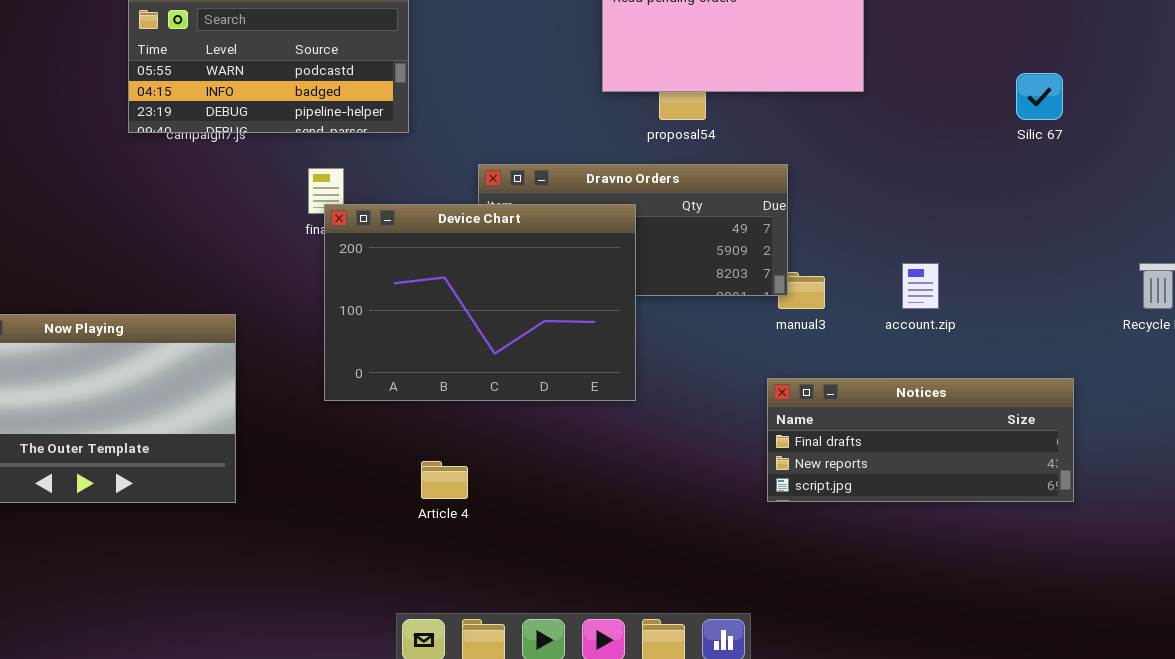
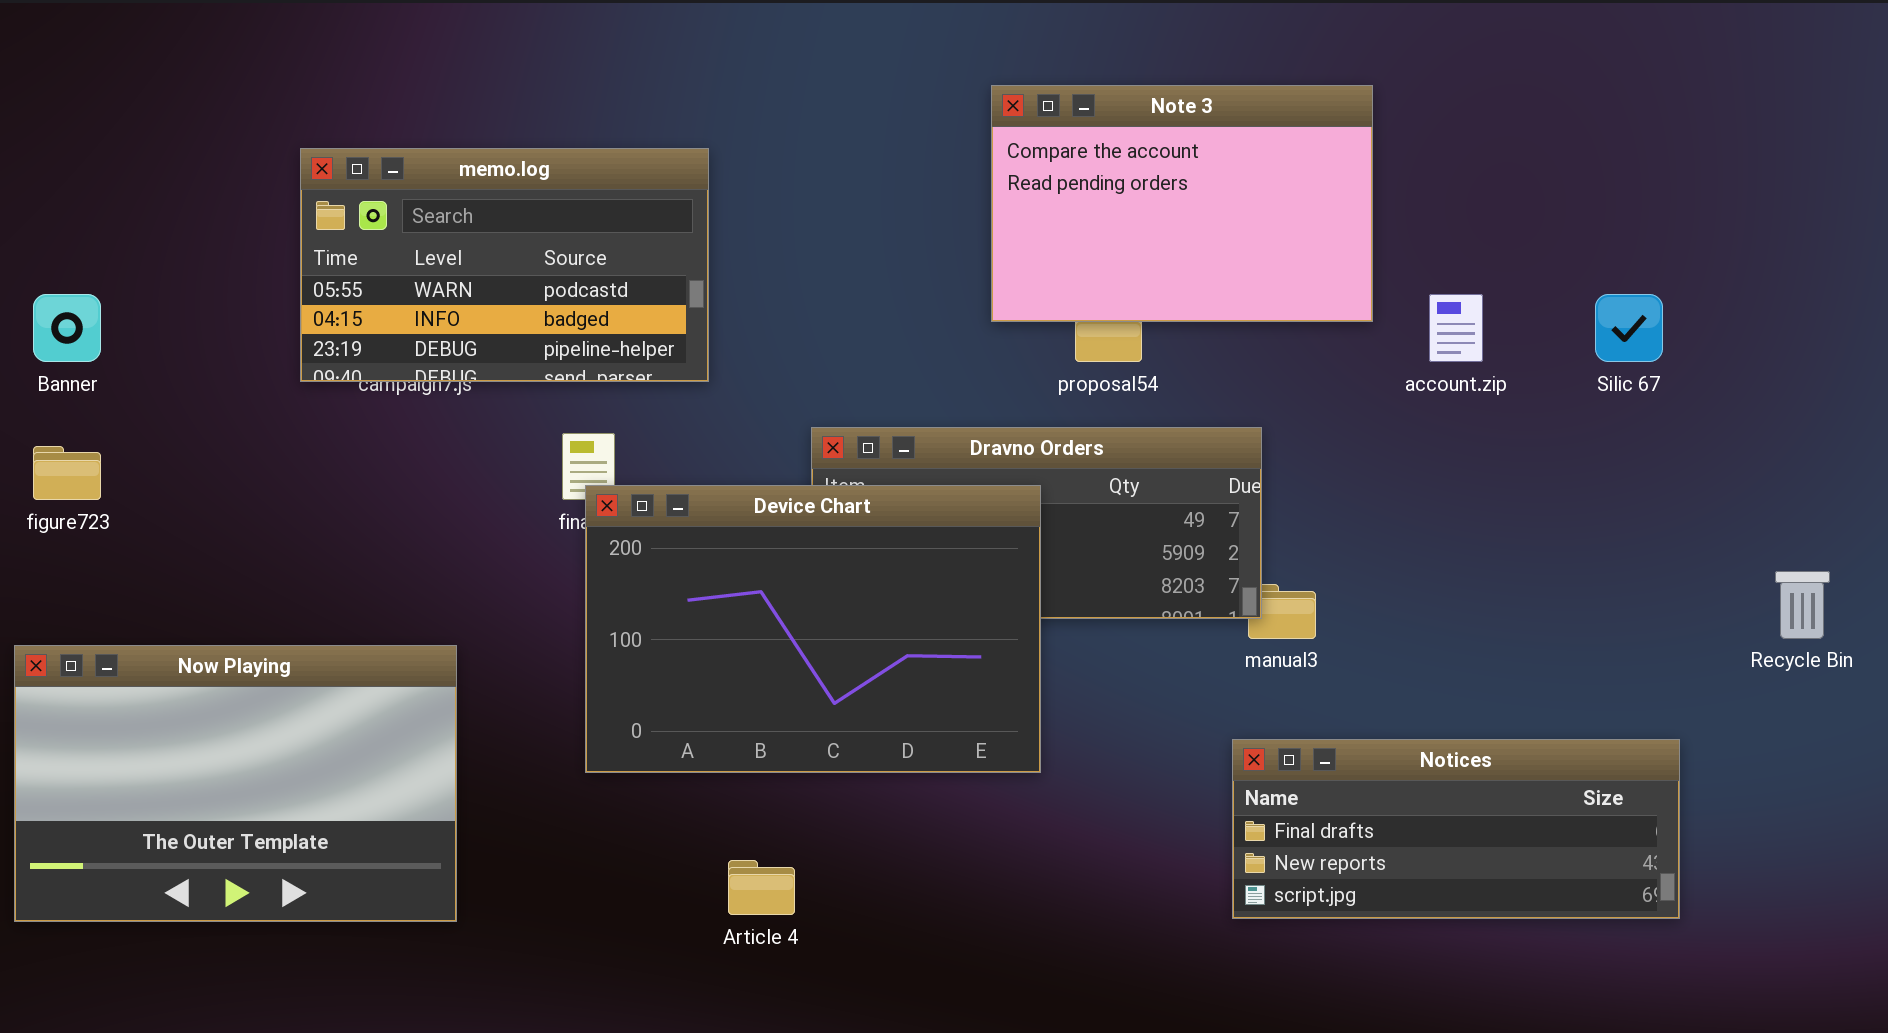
account.zip: [902,263,939,309] -> [1429,294,1483,362], moved

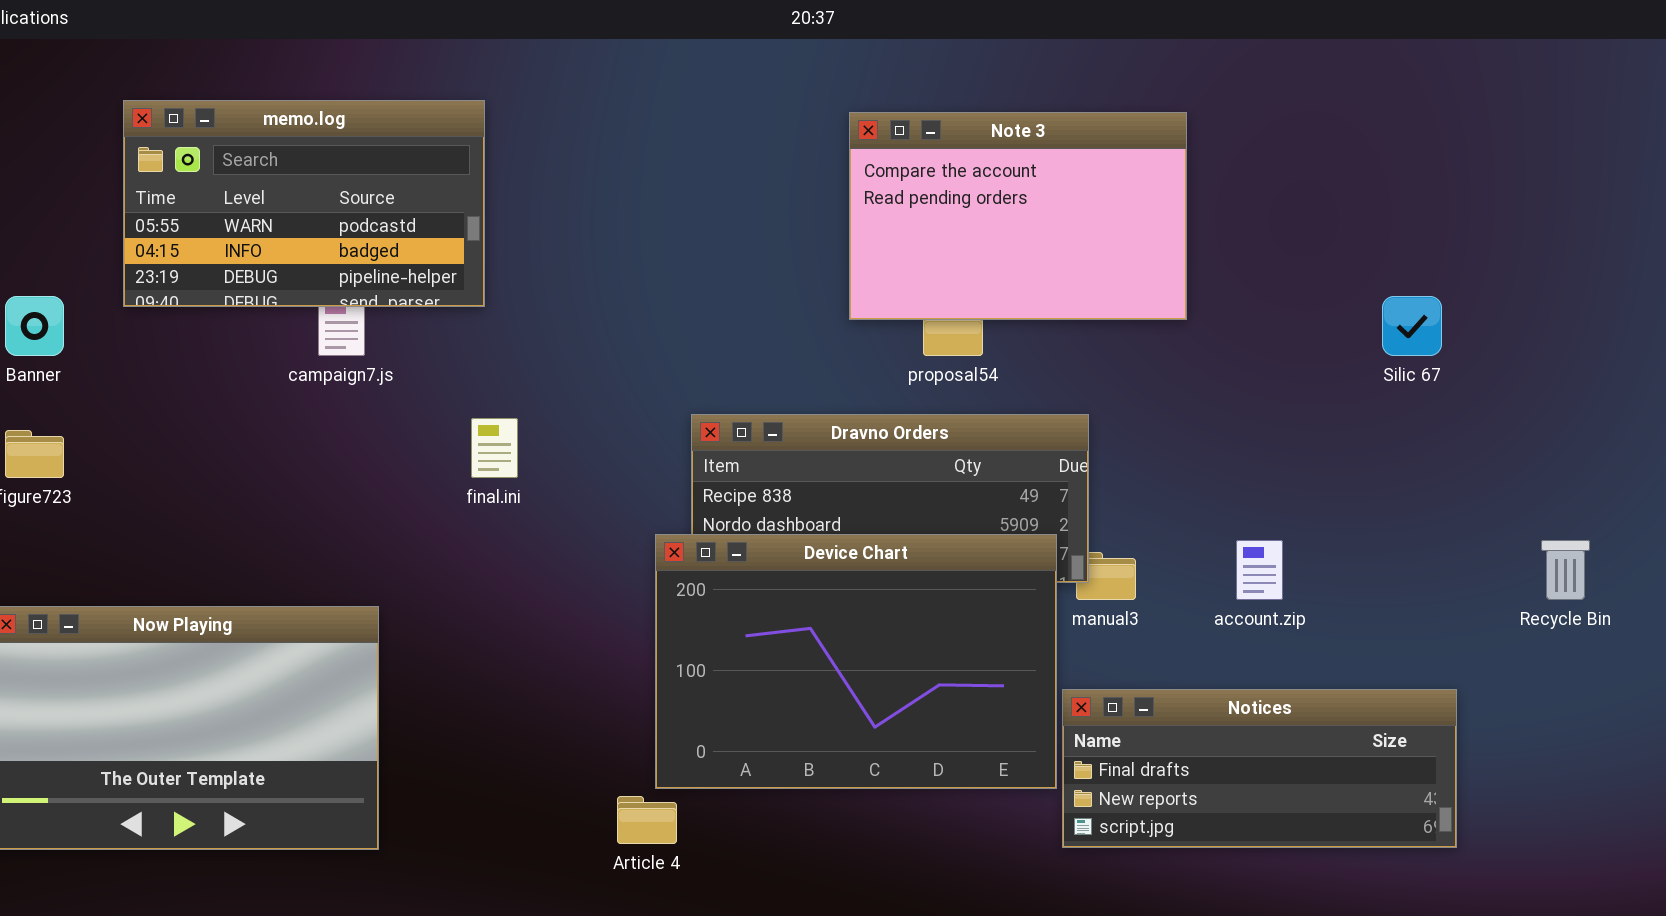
memo.log: [300,148,709,382] -> [123,100,485,307], moved
account.zip: [1429,294,1483,362] -> [1236,540,1283,600], moved
Device Chart: [585,485,1041,773] -> [655,534,1057,789], moved

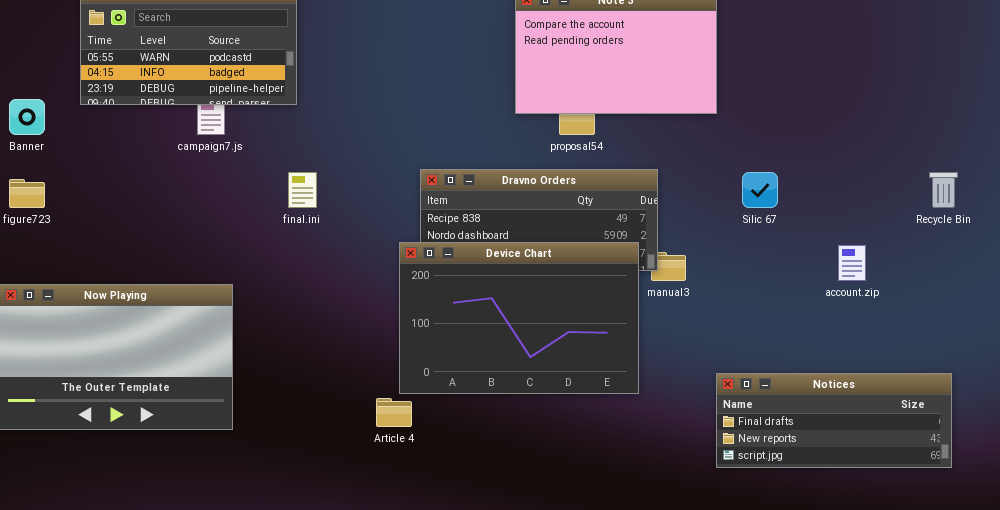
Silic 67: [1382,296,1442,356] -> [742,172,778,208], moved
account.zip: [1236,540,1283,600] -> [838,245,866,281], moved
Recycle Bin: [1541,540,1590,600] -> [929,172,958,208], moved
Notices: [1062,689,1457,848] -> [716,373,952,468], moved

